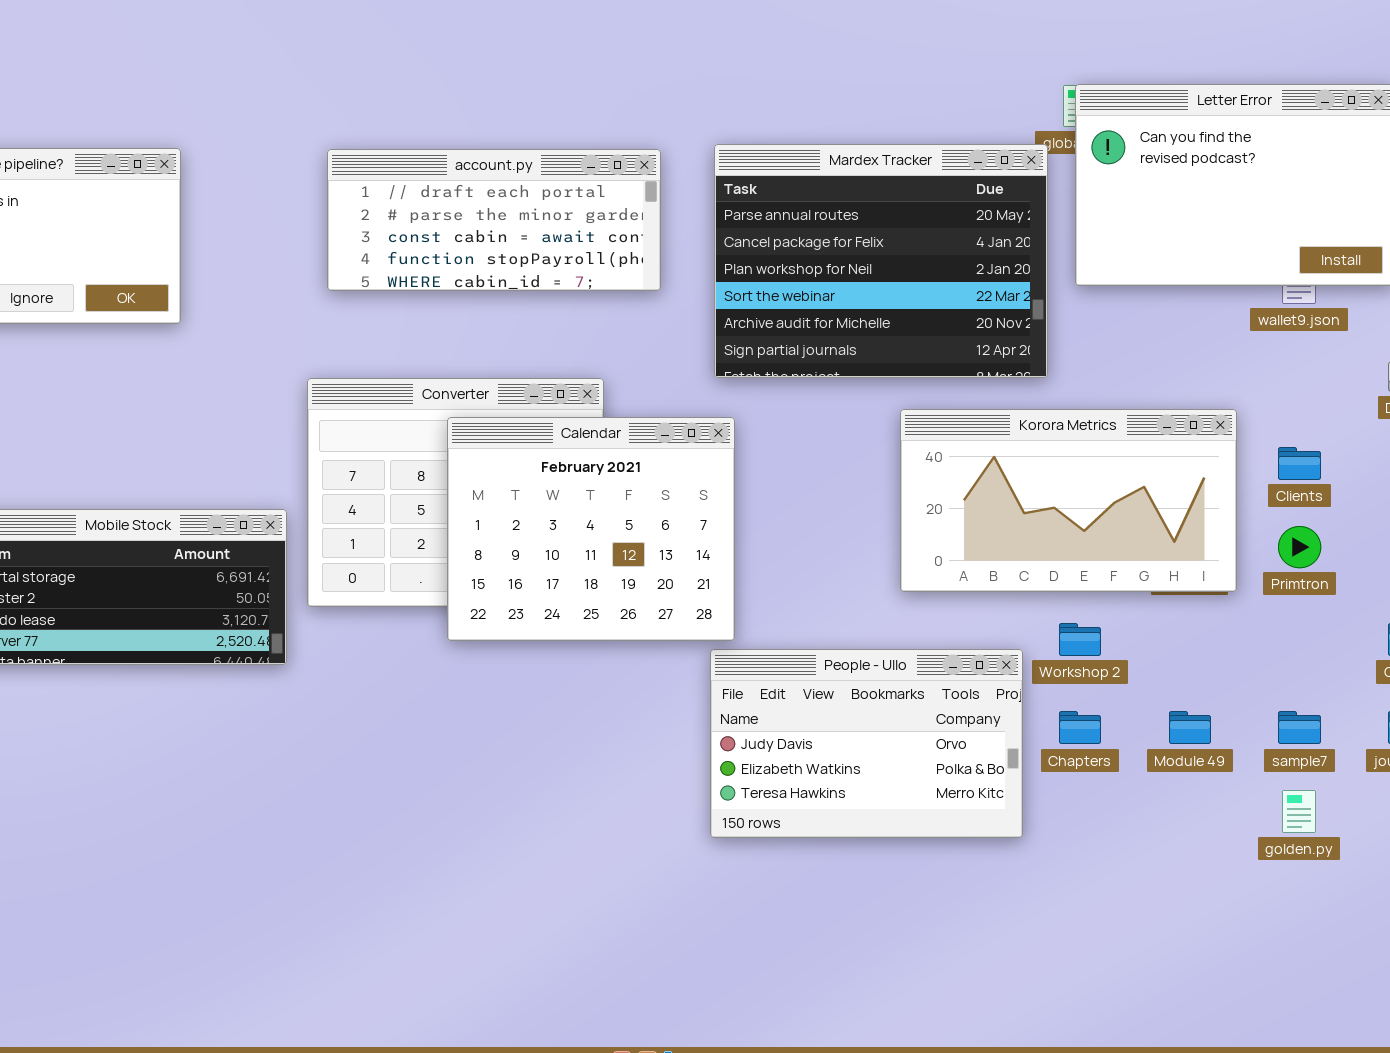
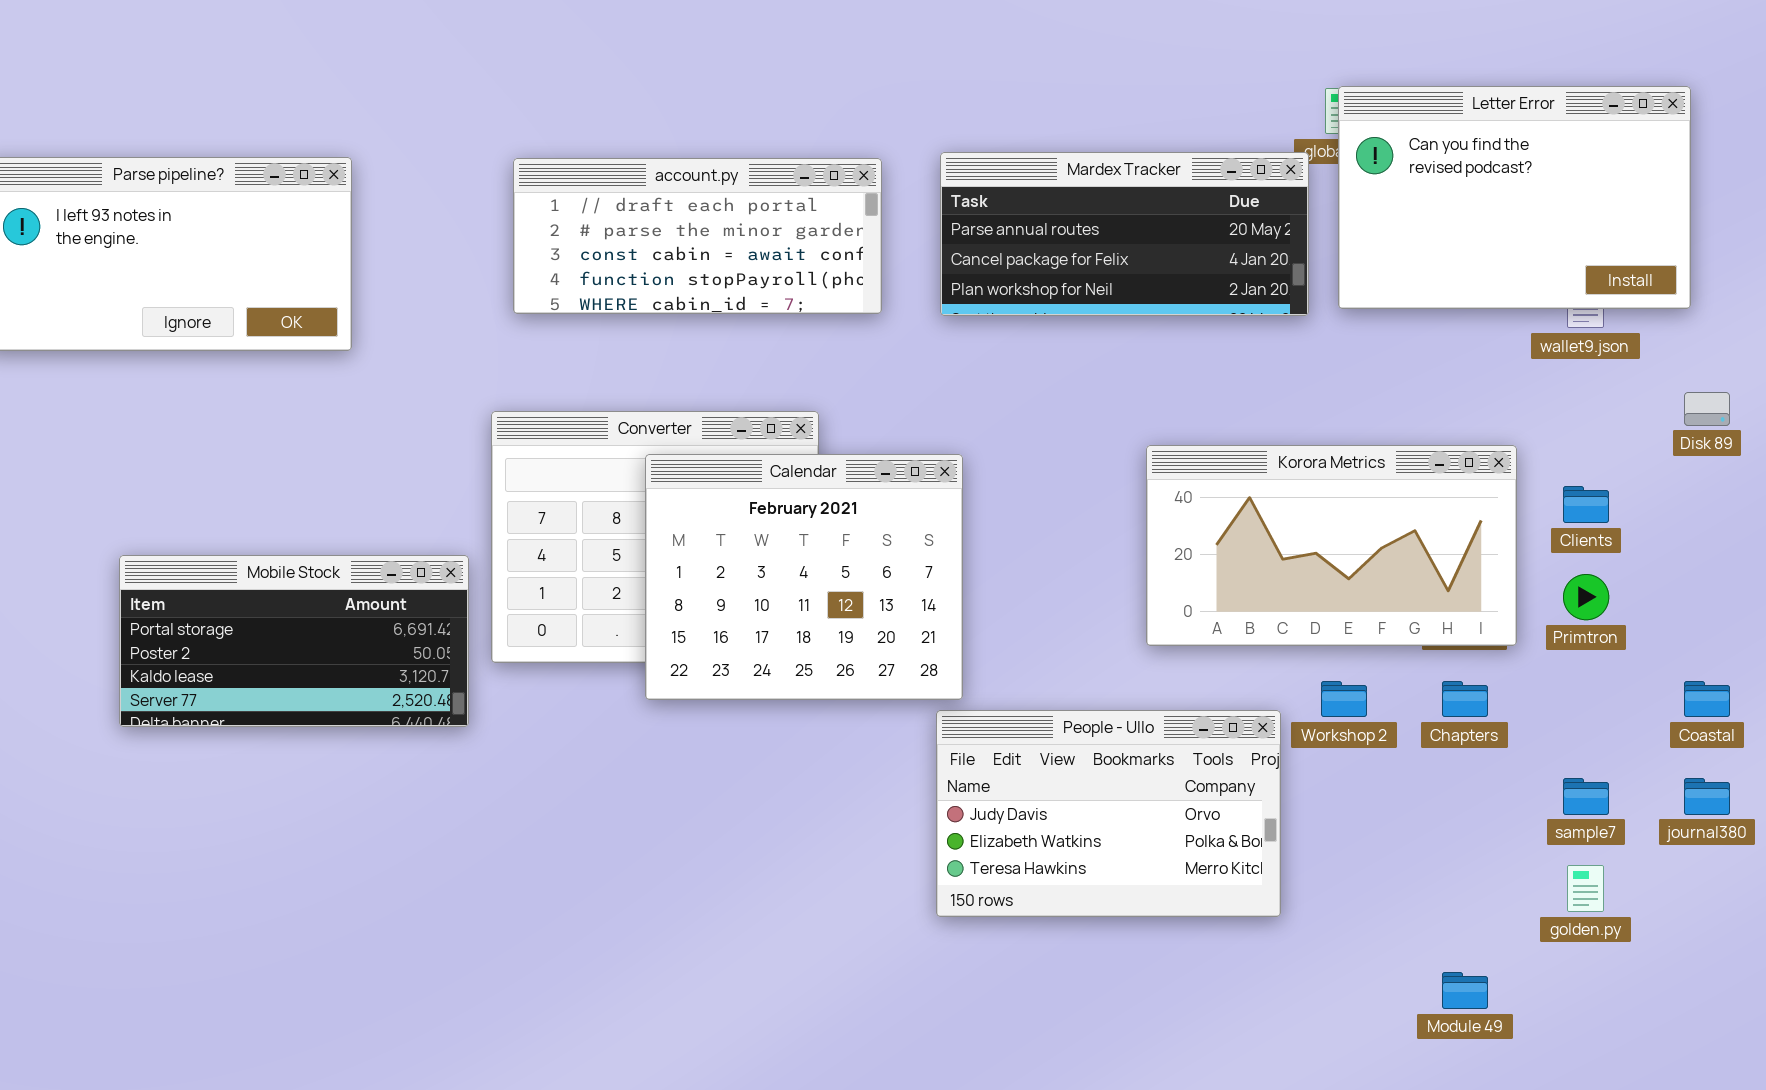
Mardex Tracker: [714,144,1048,378] -> [940,152,1309,316], resized
Chapters: [1059,711,1101,744] -> [1442,681,1488,717], moved
Module 49: [1169,711,1211,744] -> [1442,972,1488,1009], moved

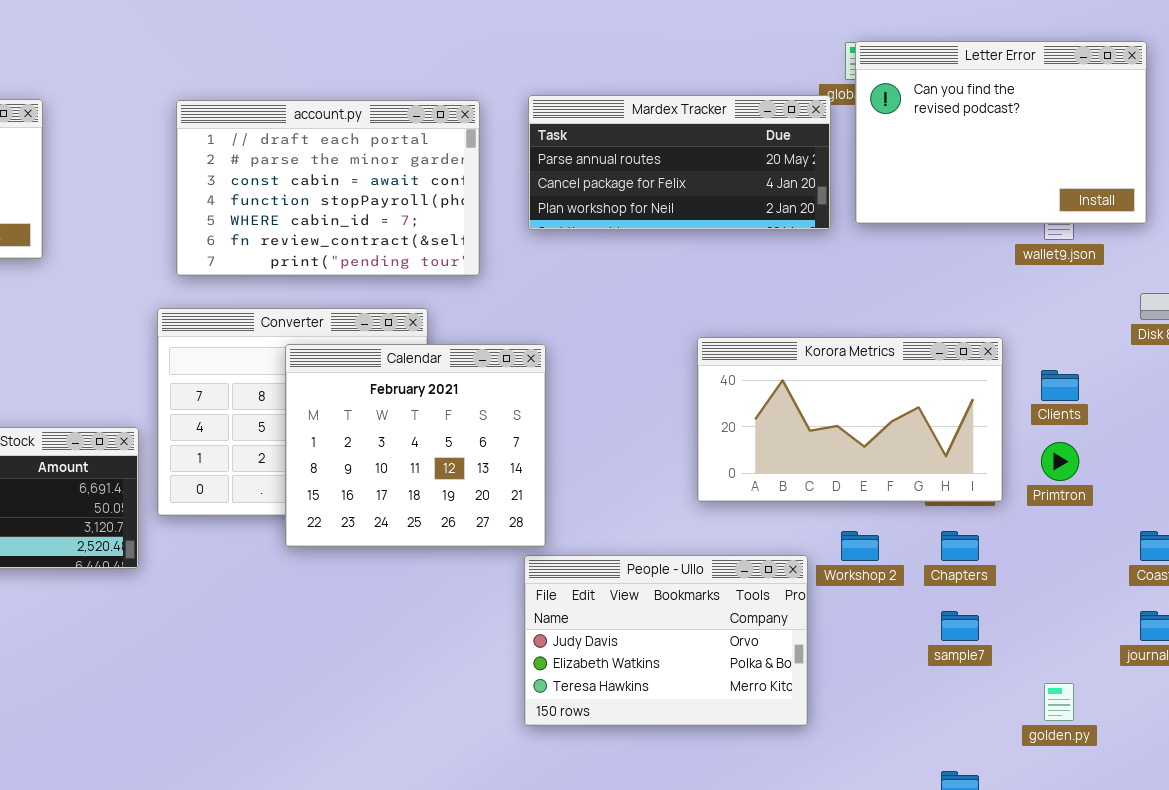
account.py: [513,158,882,314] -> [176,100,480,276], resized
sample7: [1563,778,1609,815] -> [941,611,979,641], moved

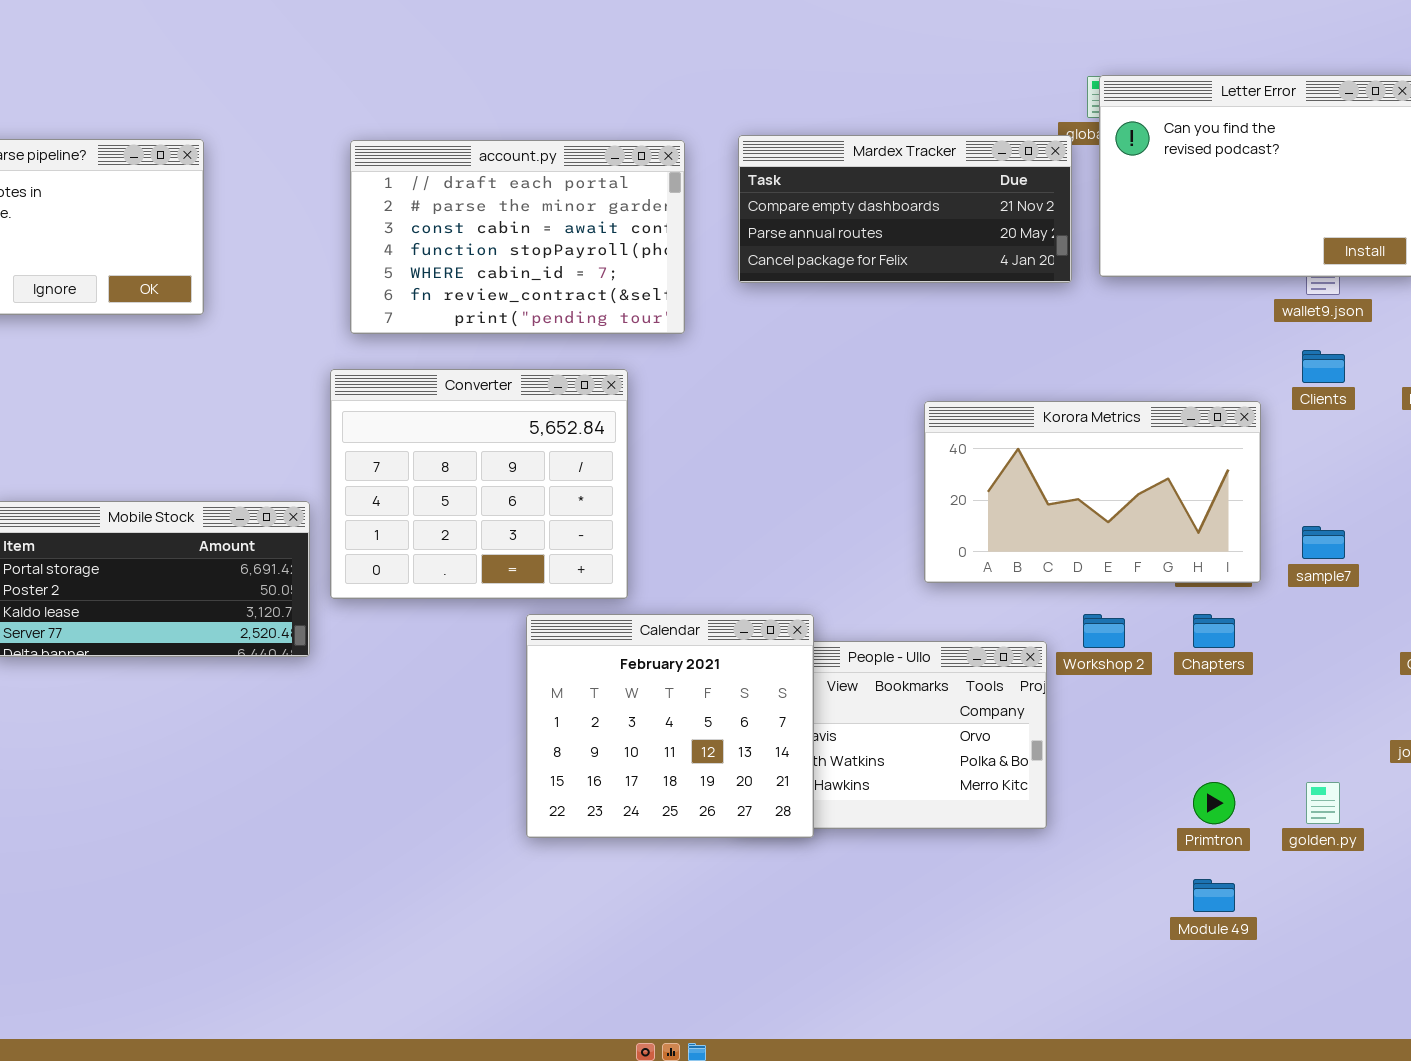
Mardex Tracker: [528,95,831,230] -> [738,135,1072,283], scrolled up 1 row
Calendar: [285,344,546,547] -> [526,614,814,838], moved
Clients: [1041,370,1079,401] -> [1302,350,1345,383], moved
Primtron: [1041,442,1079,481] -> [1193,782,1235,824], moved
sample7: [941,611,979,641] -> [1302,526,1345,559], moved

